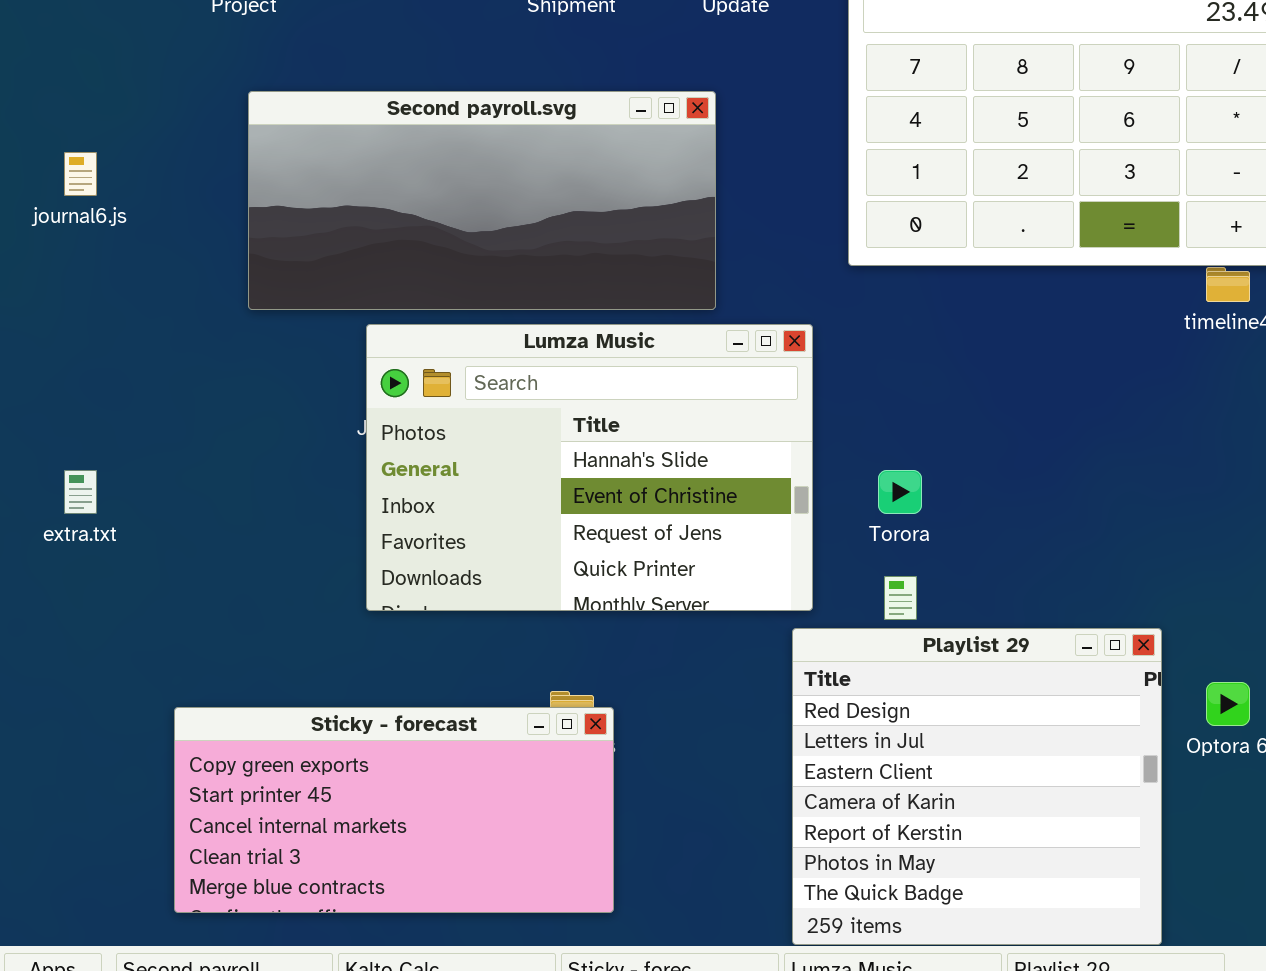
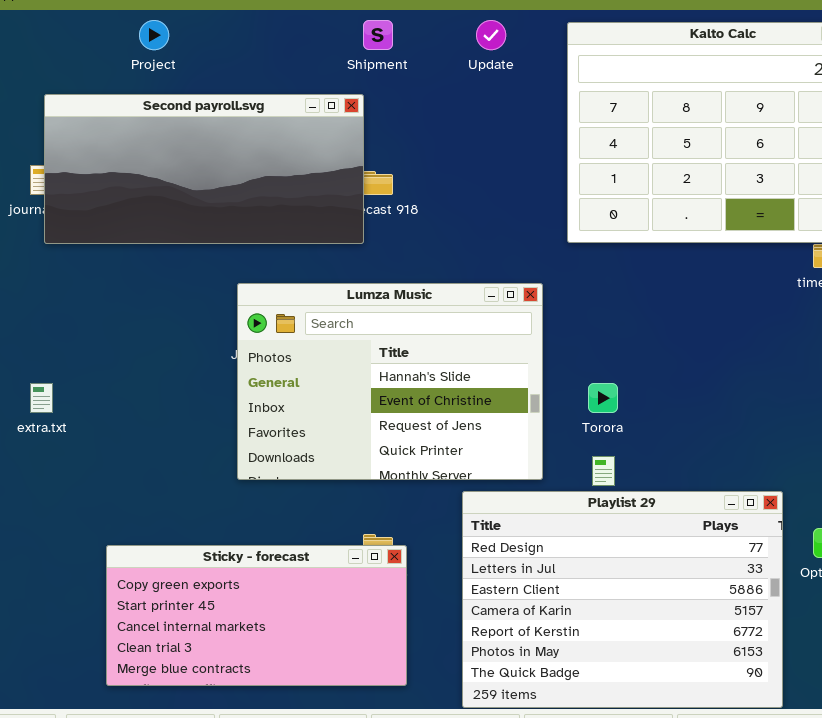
Second payroll.svg: [248,91,716,310] -> [44,94,364,244], moved
Playlist 29: [792,628,1162,945] -> [462,491,783,708], resized

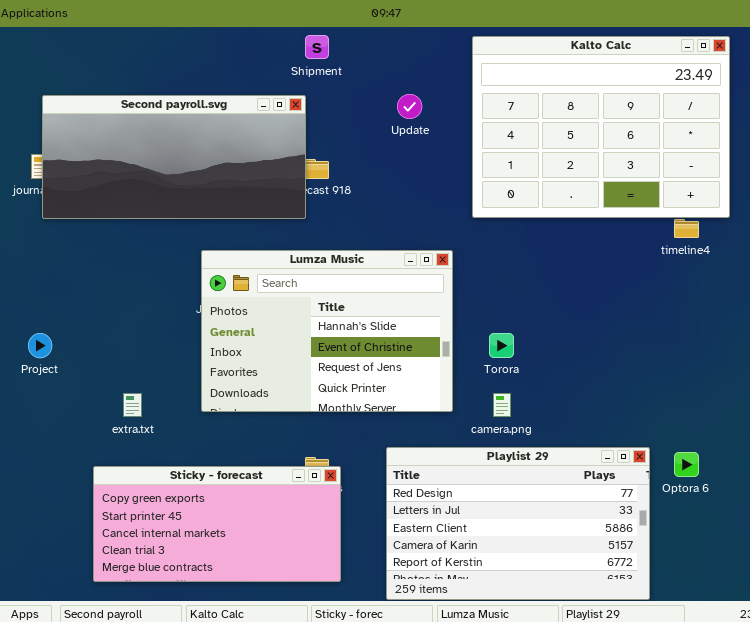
Project: [139,20,169,50] -> [28,333,52,358], moved
Update: [476,20,506,50] -> [397,94,422,119], moved
extra.txt: [30,383,53,413] -> [123,393,142,417], moved
Playlist 29: [462,491,783,708] -> [386,447,650,600], resized

